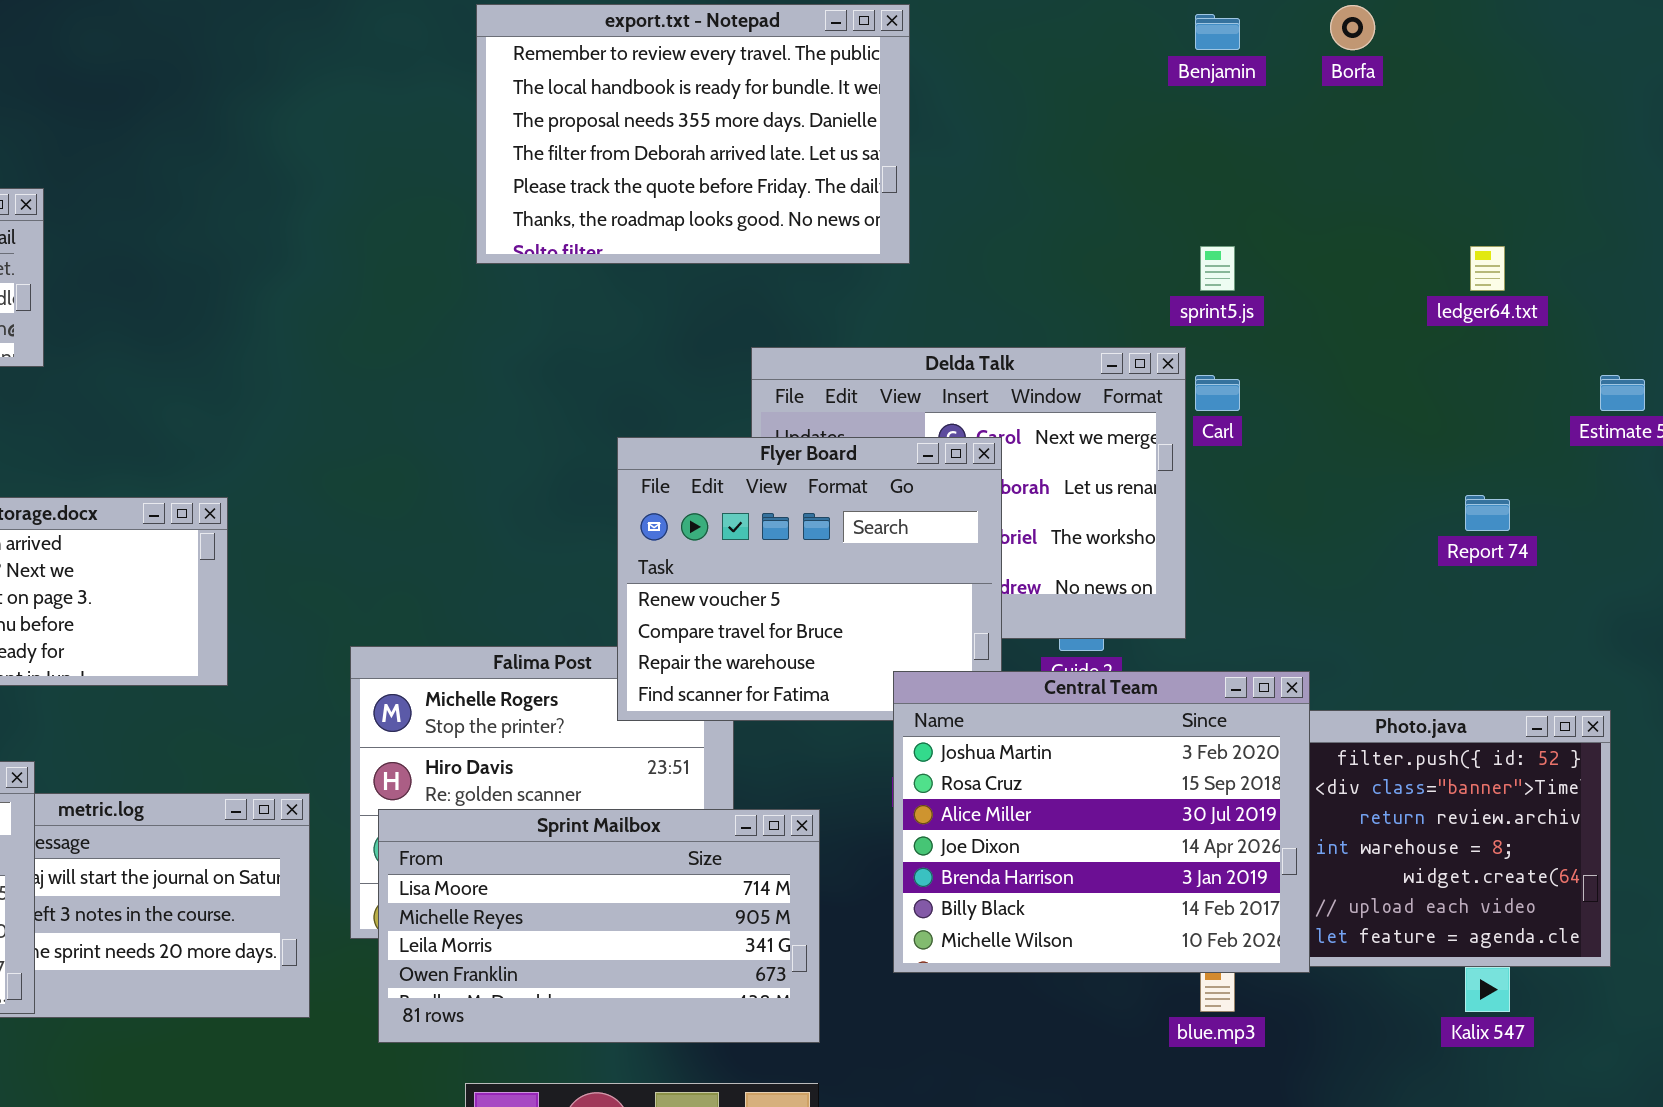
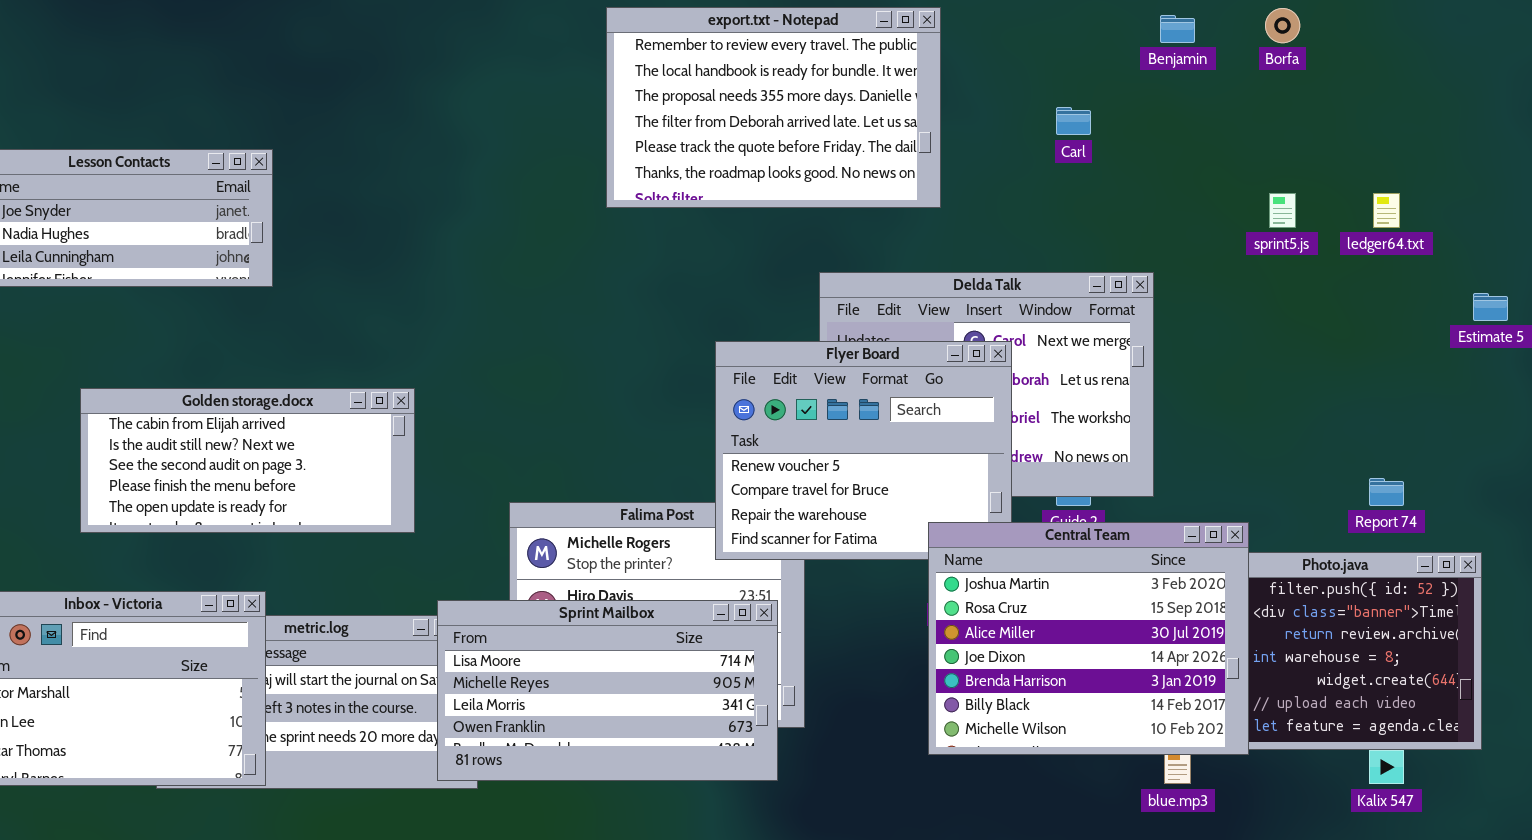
sprint5.js: [1200,246,1235,291] -> [1269,193,1296,228], moved
Carl: [1195,375,1240,411] -> [1056,107,1091,135], moved
Report 74: [1465,495,1510,531] -> [1369,478,1404,506], moved
Sprint Mailbox: [378,809,820,1043] -> [437,600,778,781], moved

